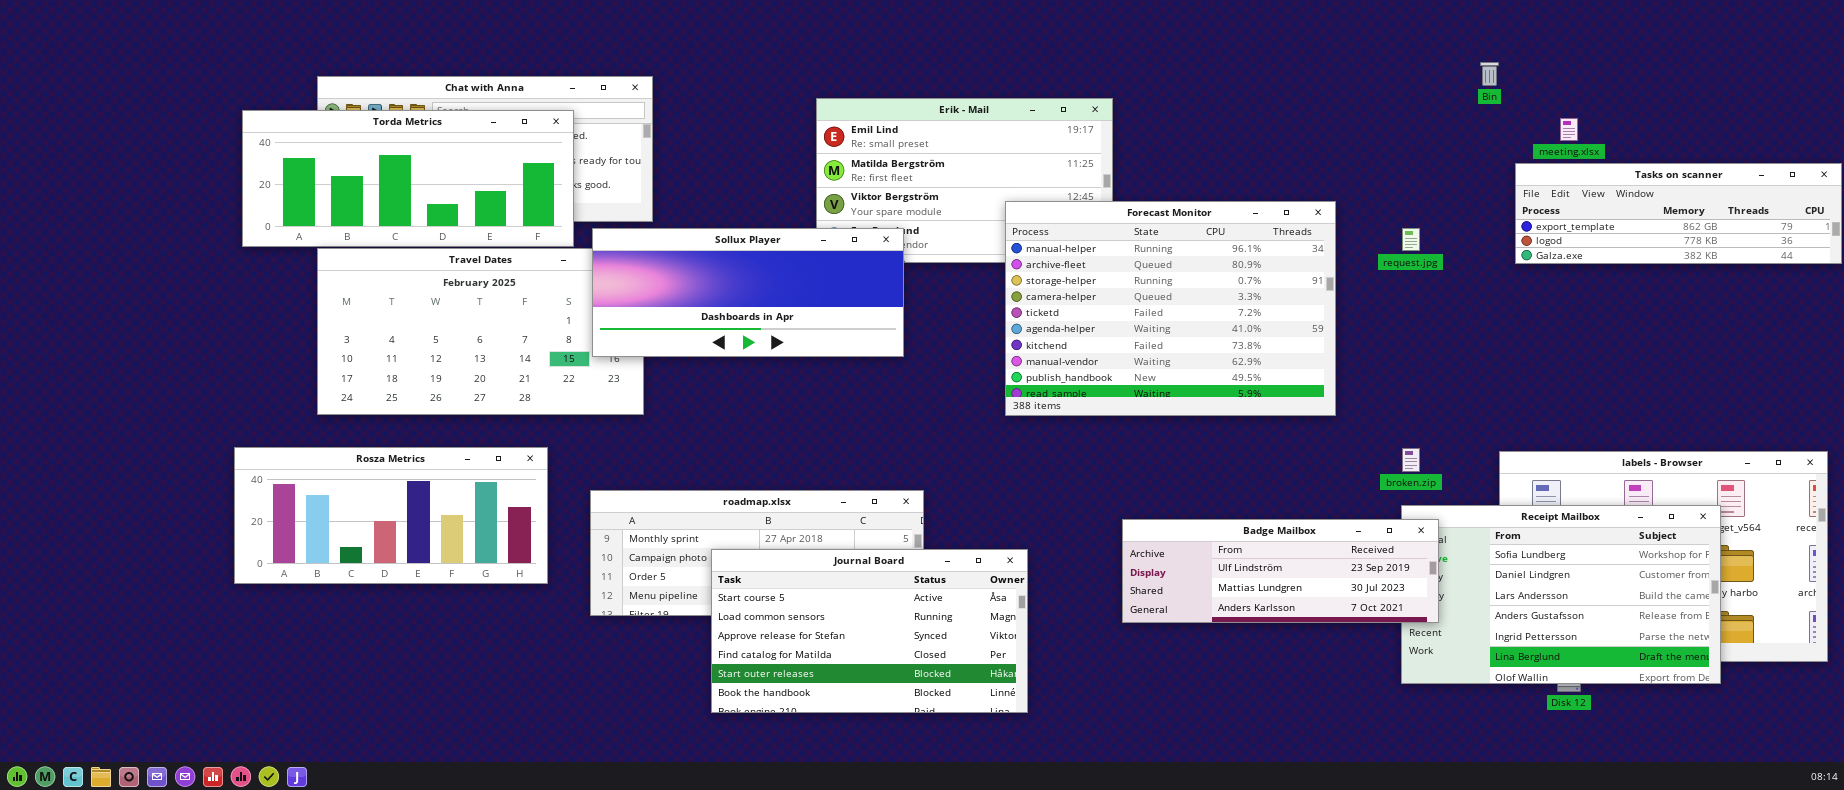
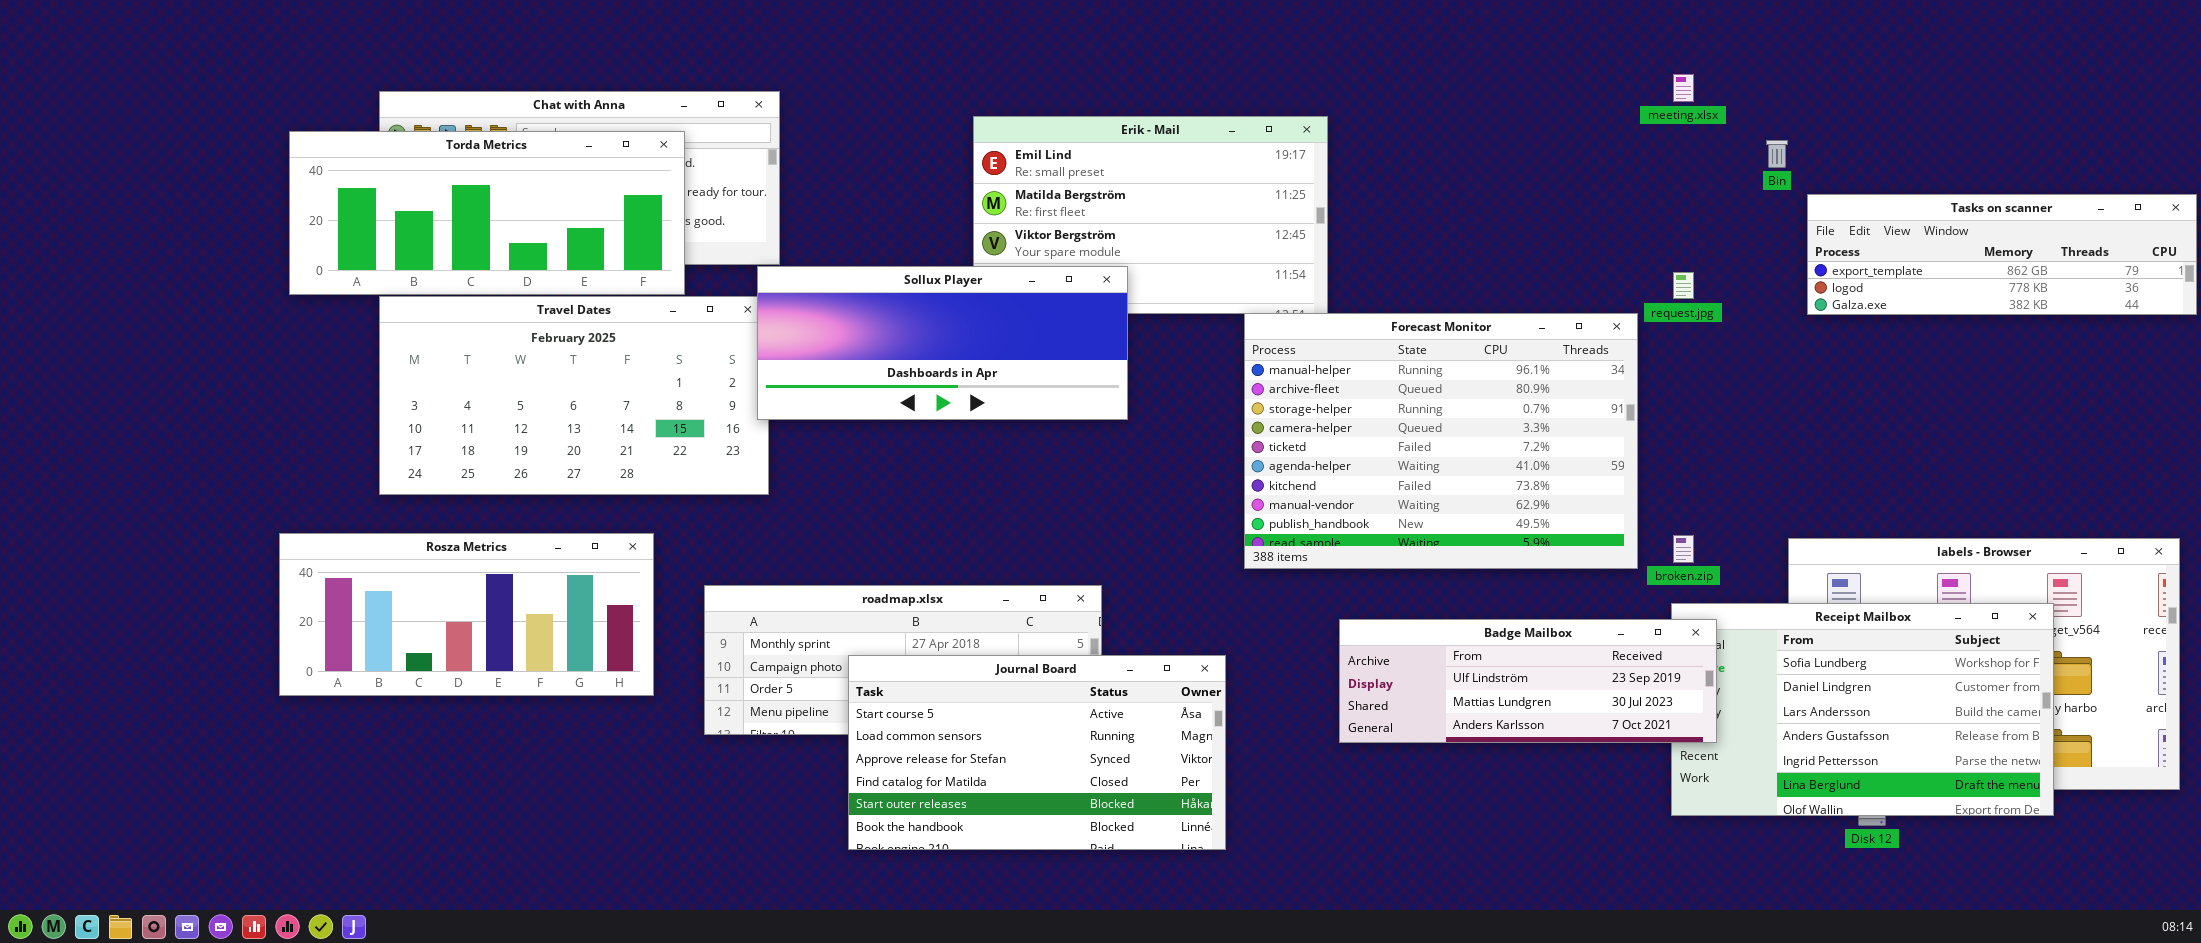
Bin: [1480,62,1499,86] -> [1766,140,1788,168], moved
meeting.xlsx: [1560,118,1578,141] -> [1673,74,1694,102], moved
Forecast Monitor: [1005,201,1336,416] -> [1244,313,1638,569], moved
Sollux Player: [592,228,904,357] -> [757,266,1128,420], moved

